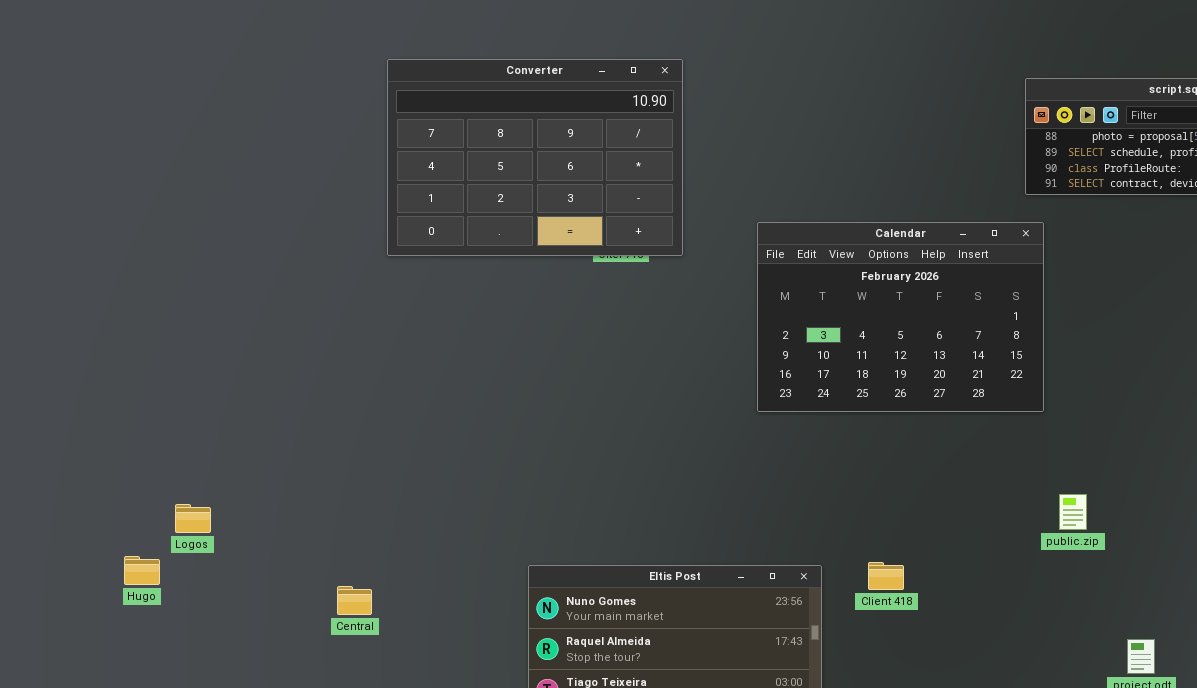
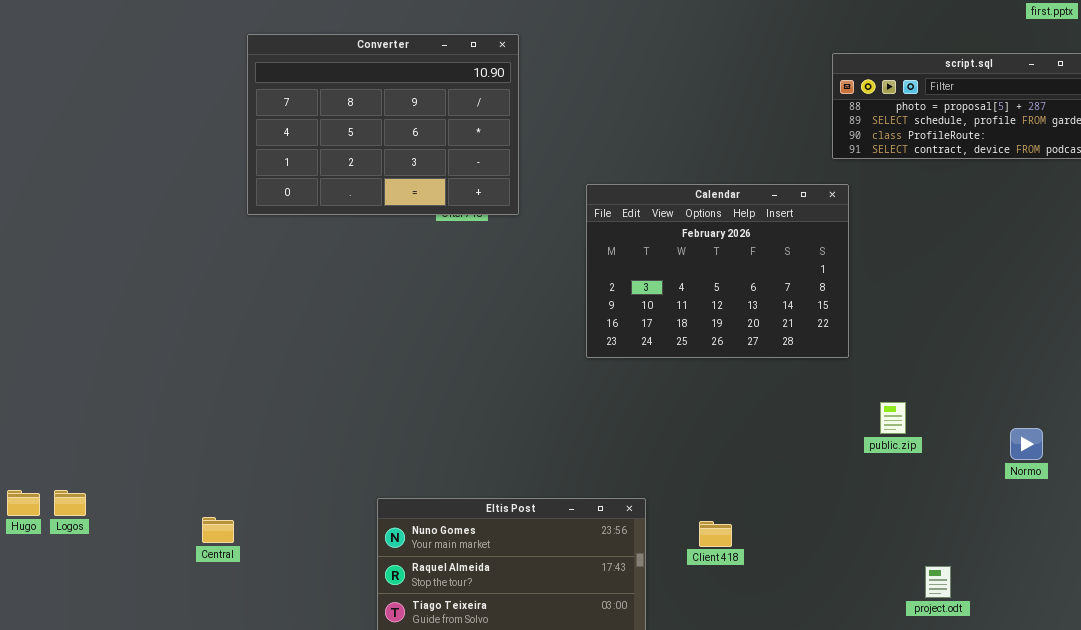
public.zip: [1059,494,1087,530] -> [880,402,906,434], moved
Logos: [175,504,211,533] -> [54,490,86,516], moved
Client 418: [868,562,904,590] -> [699,521,732,547], moved

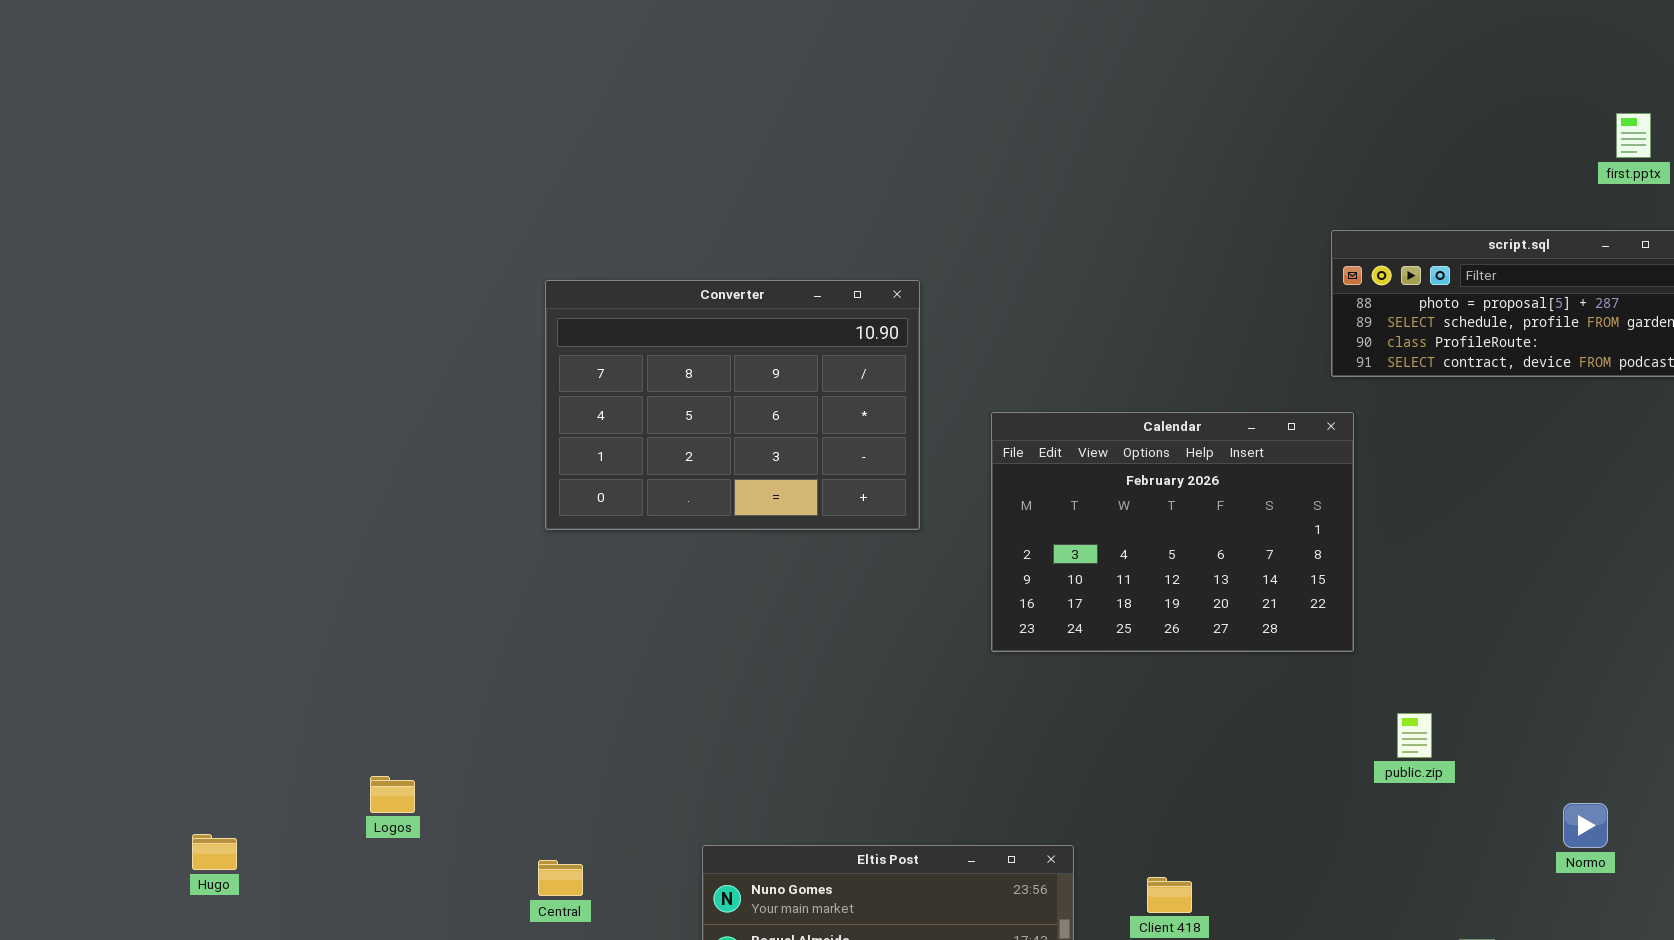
Converter: [247,34,519,215] -> [545,280,920,530], moved
Normo: [1010,428,1043,460] -> [1563,803,1608,848], moved
Logos: [54,490,86,516] -> [370,776,415,813], moved
Central: [202,517,234,543] -> [538,860,583,896], moved

